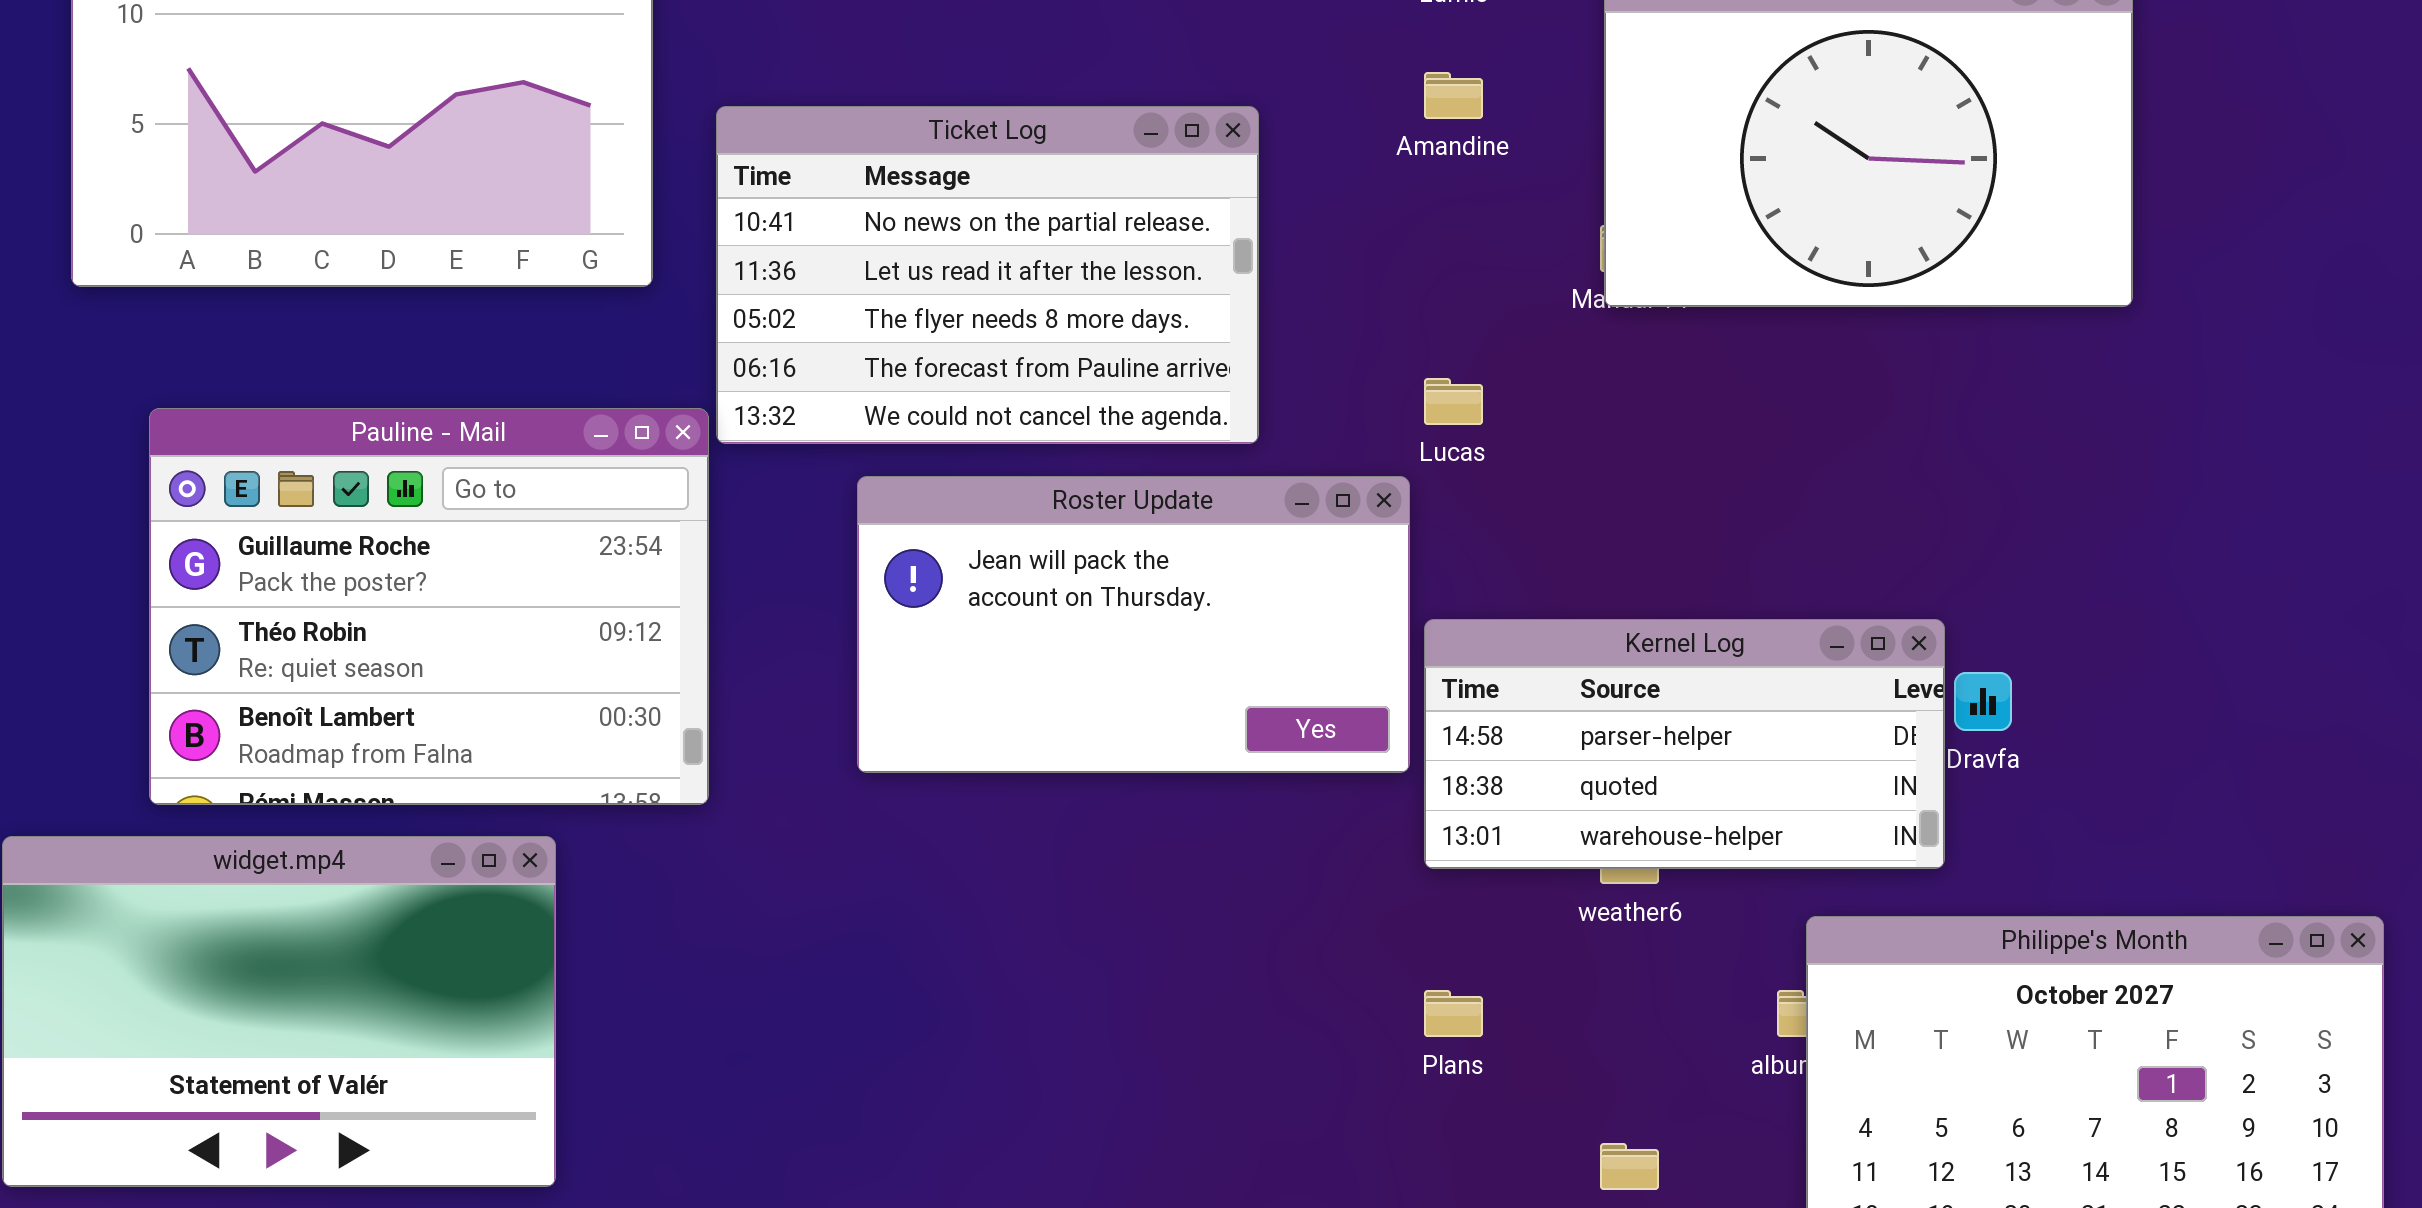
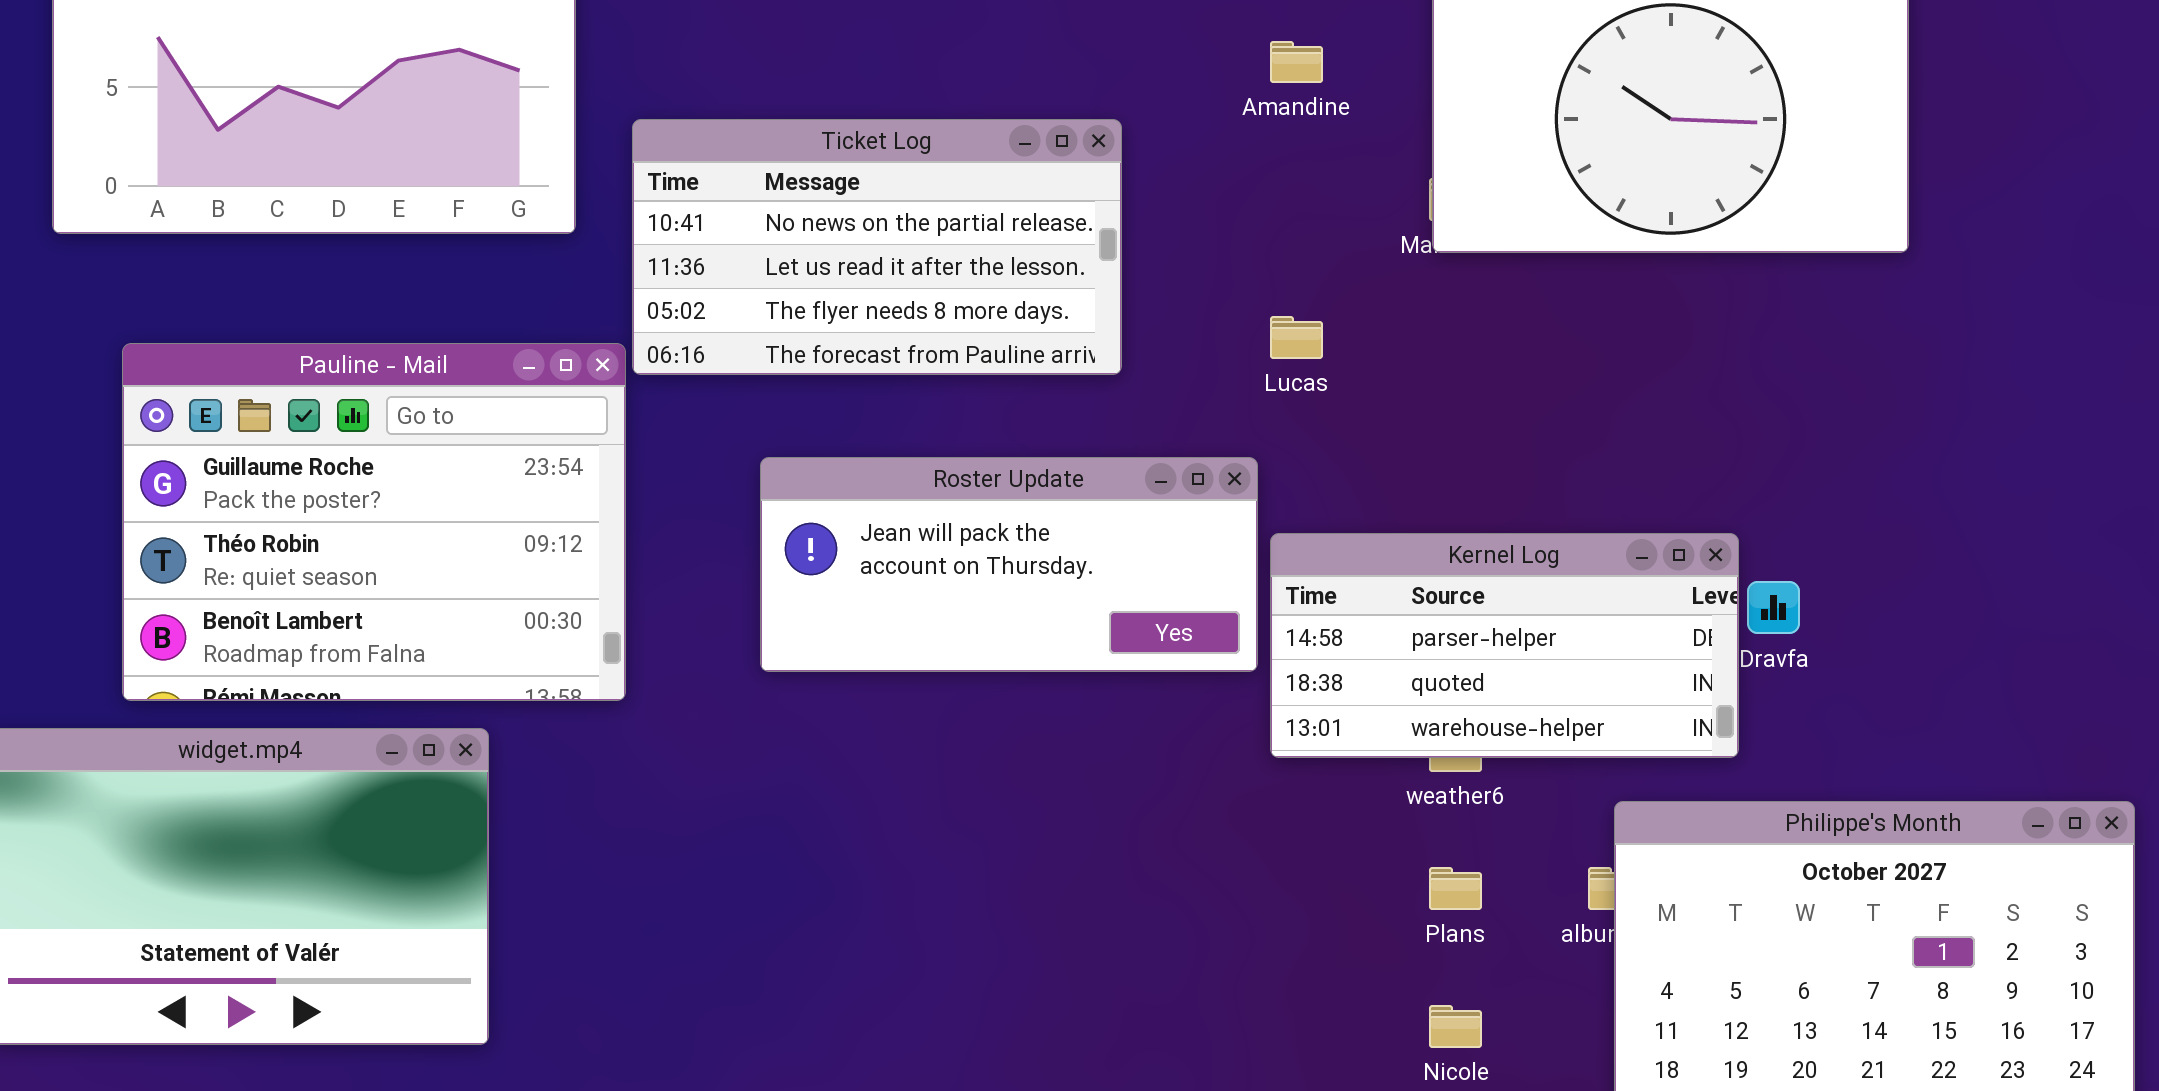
Ticket Log: [716,106,1259,444] -> [632,119,1122,375], resized
Roster Update: [857,476,1410,773] -> [760,457,1258,672], resized
Plans: [1424,990,1483,1037] -> [1429,867,1482,910], moved

